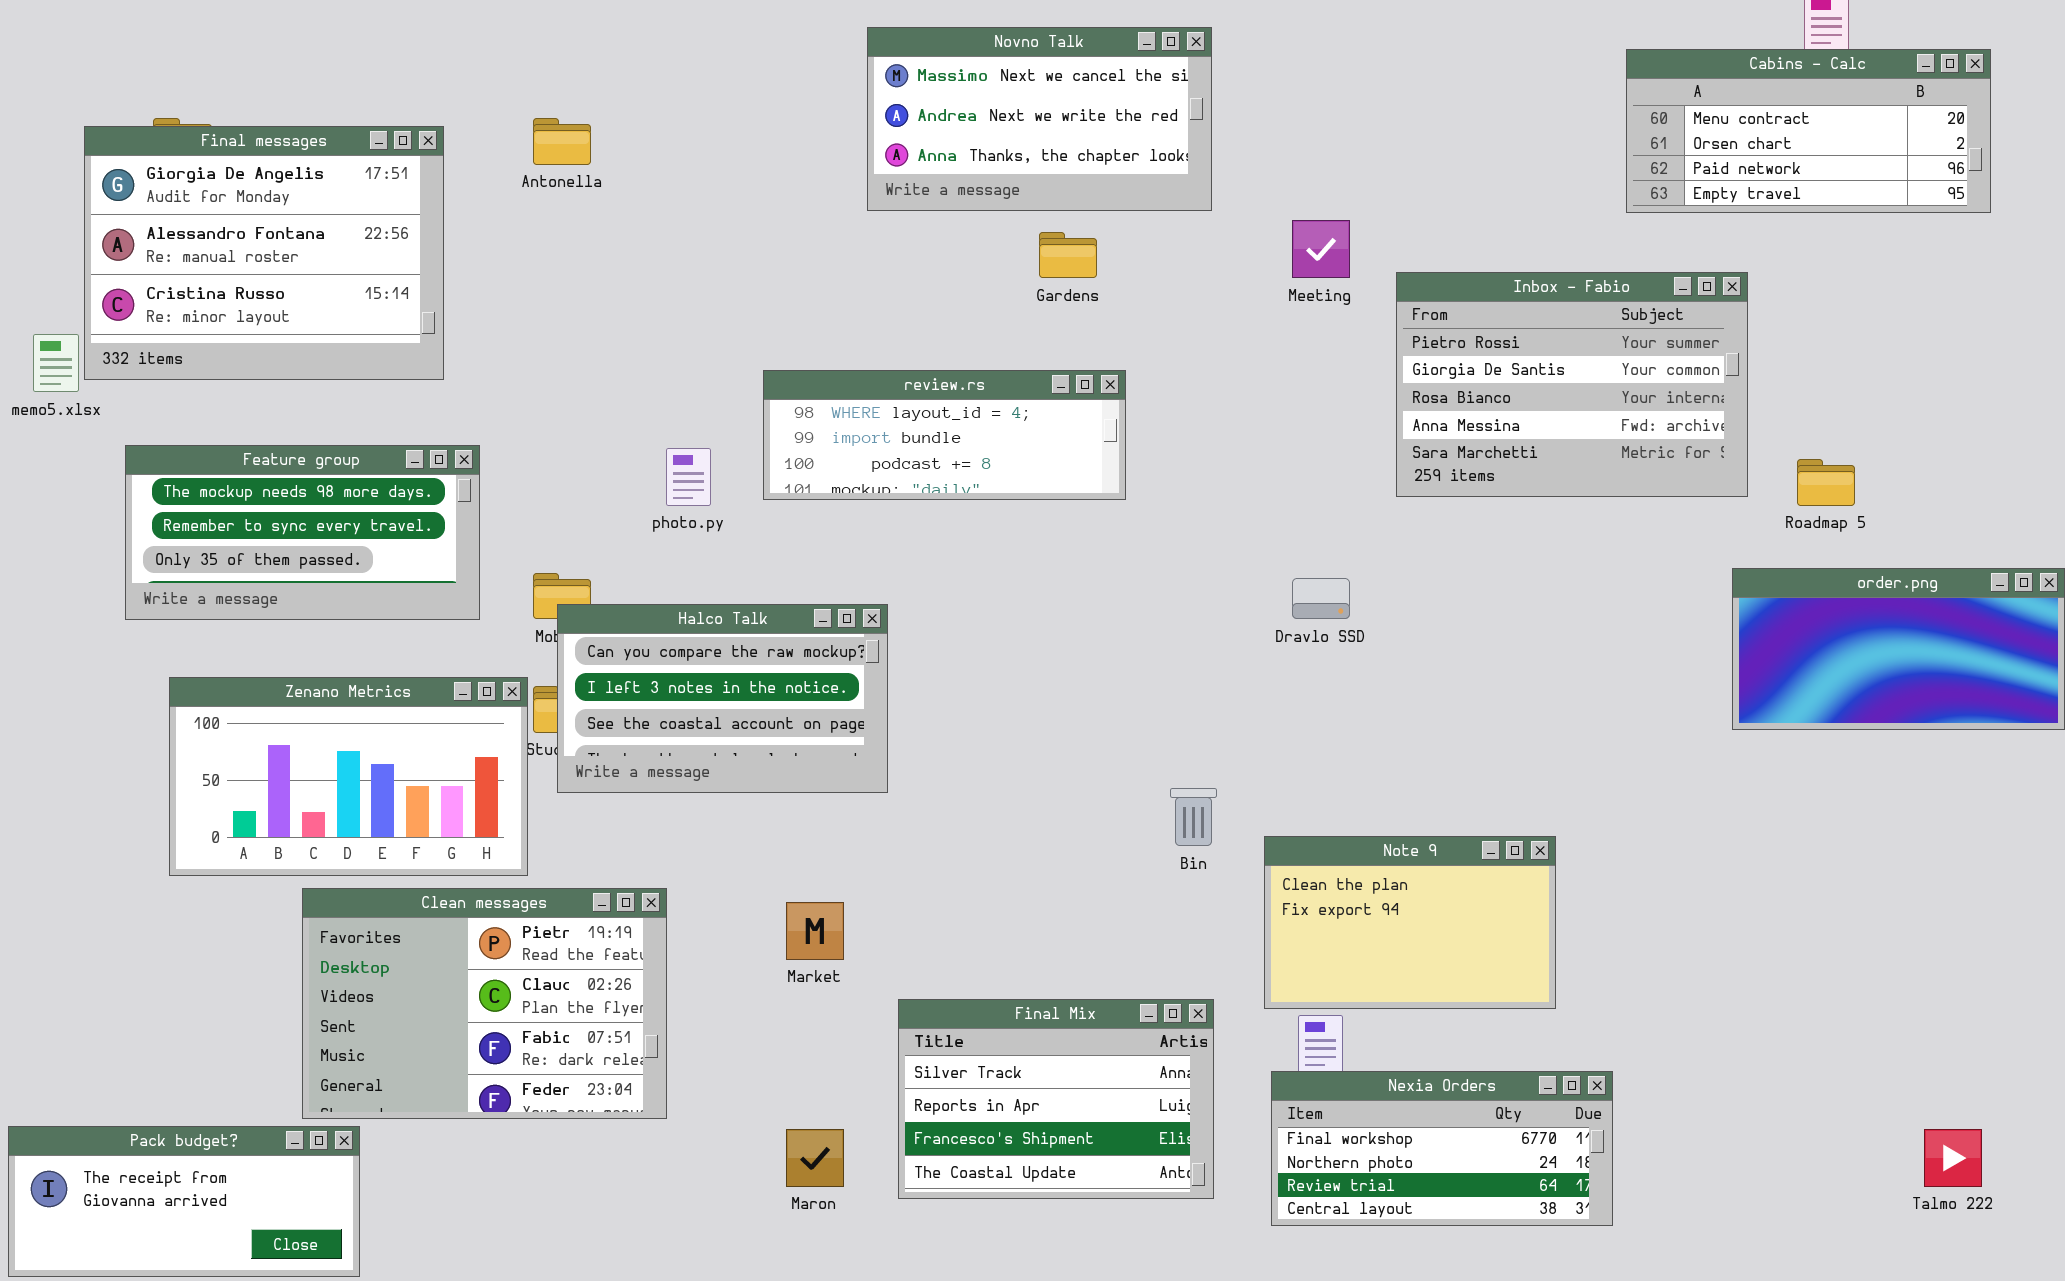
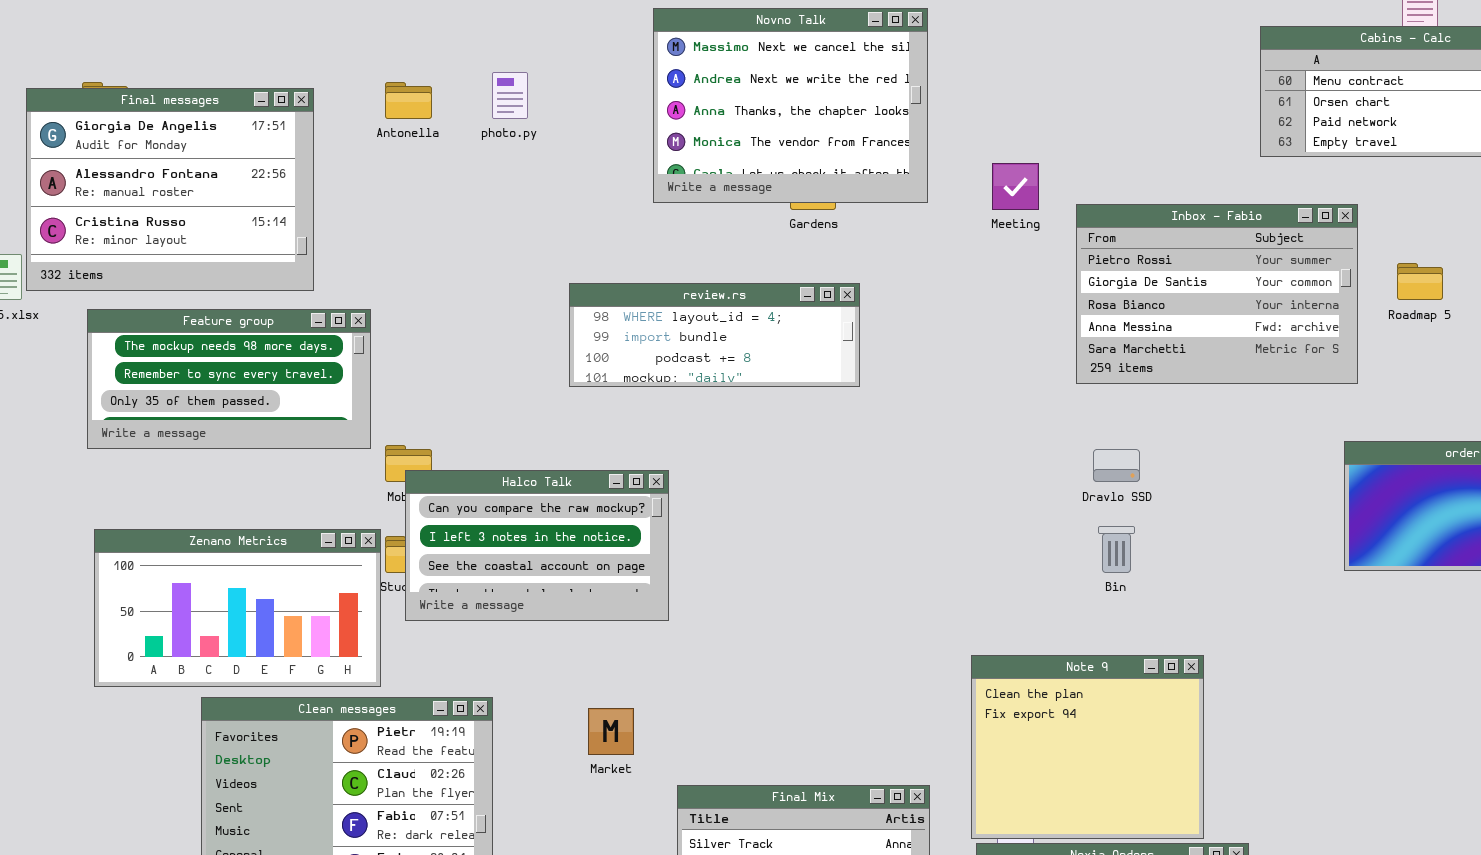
Novno Talk: [867,27,1212,211] -> [653,8,928,203], resized
Feature group: [125,445,480,620] -> [87,309,371,449], moved
photo.py: [666,448,711,506] -> [492,72,528,119], moved
Roadmap 5: [1797,459,1855,506] -> [1397,263,1443,300], moved
Dravlo SSD: [1292,578,1350,619] -> [1093,449,1140,482], moved
Bin: [1170,788,1217,846] -> [1098,526,1135,573], moved
Note 9: [1264,836,1556,1009] -> [971,655,1204,839], resized

